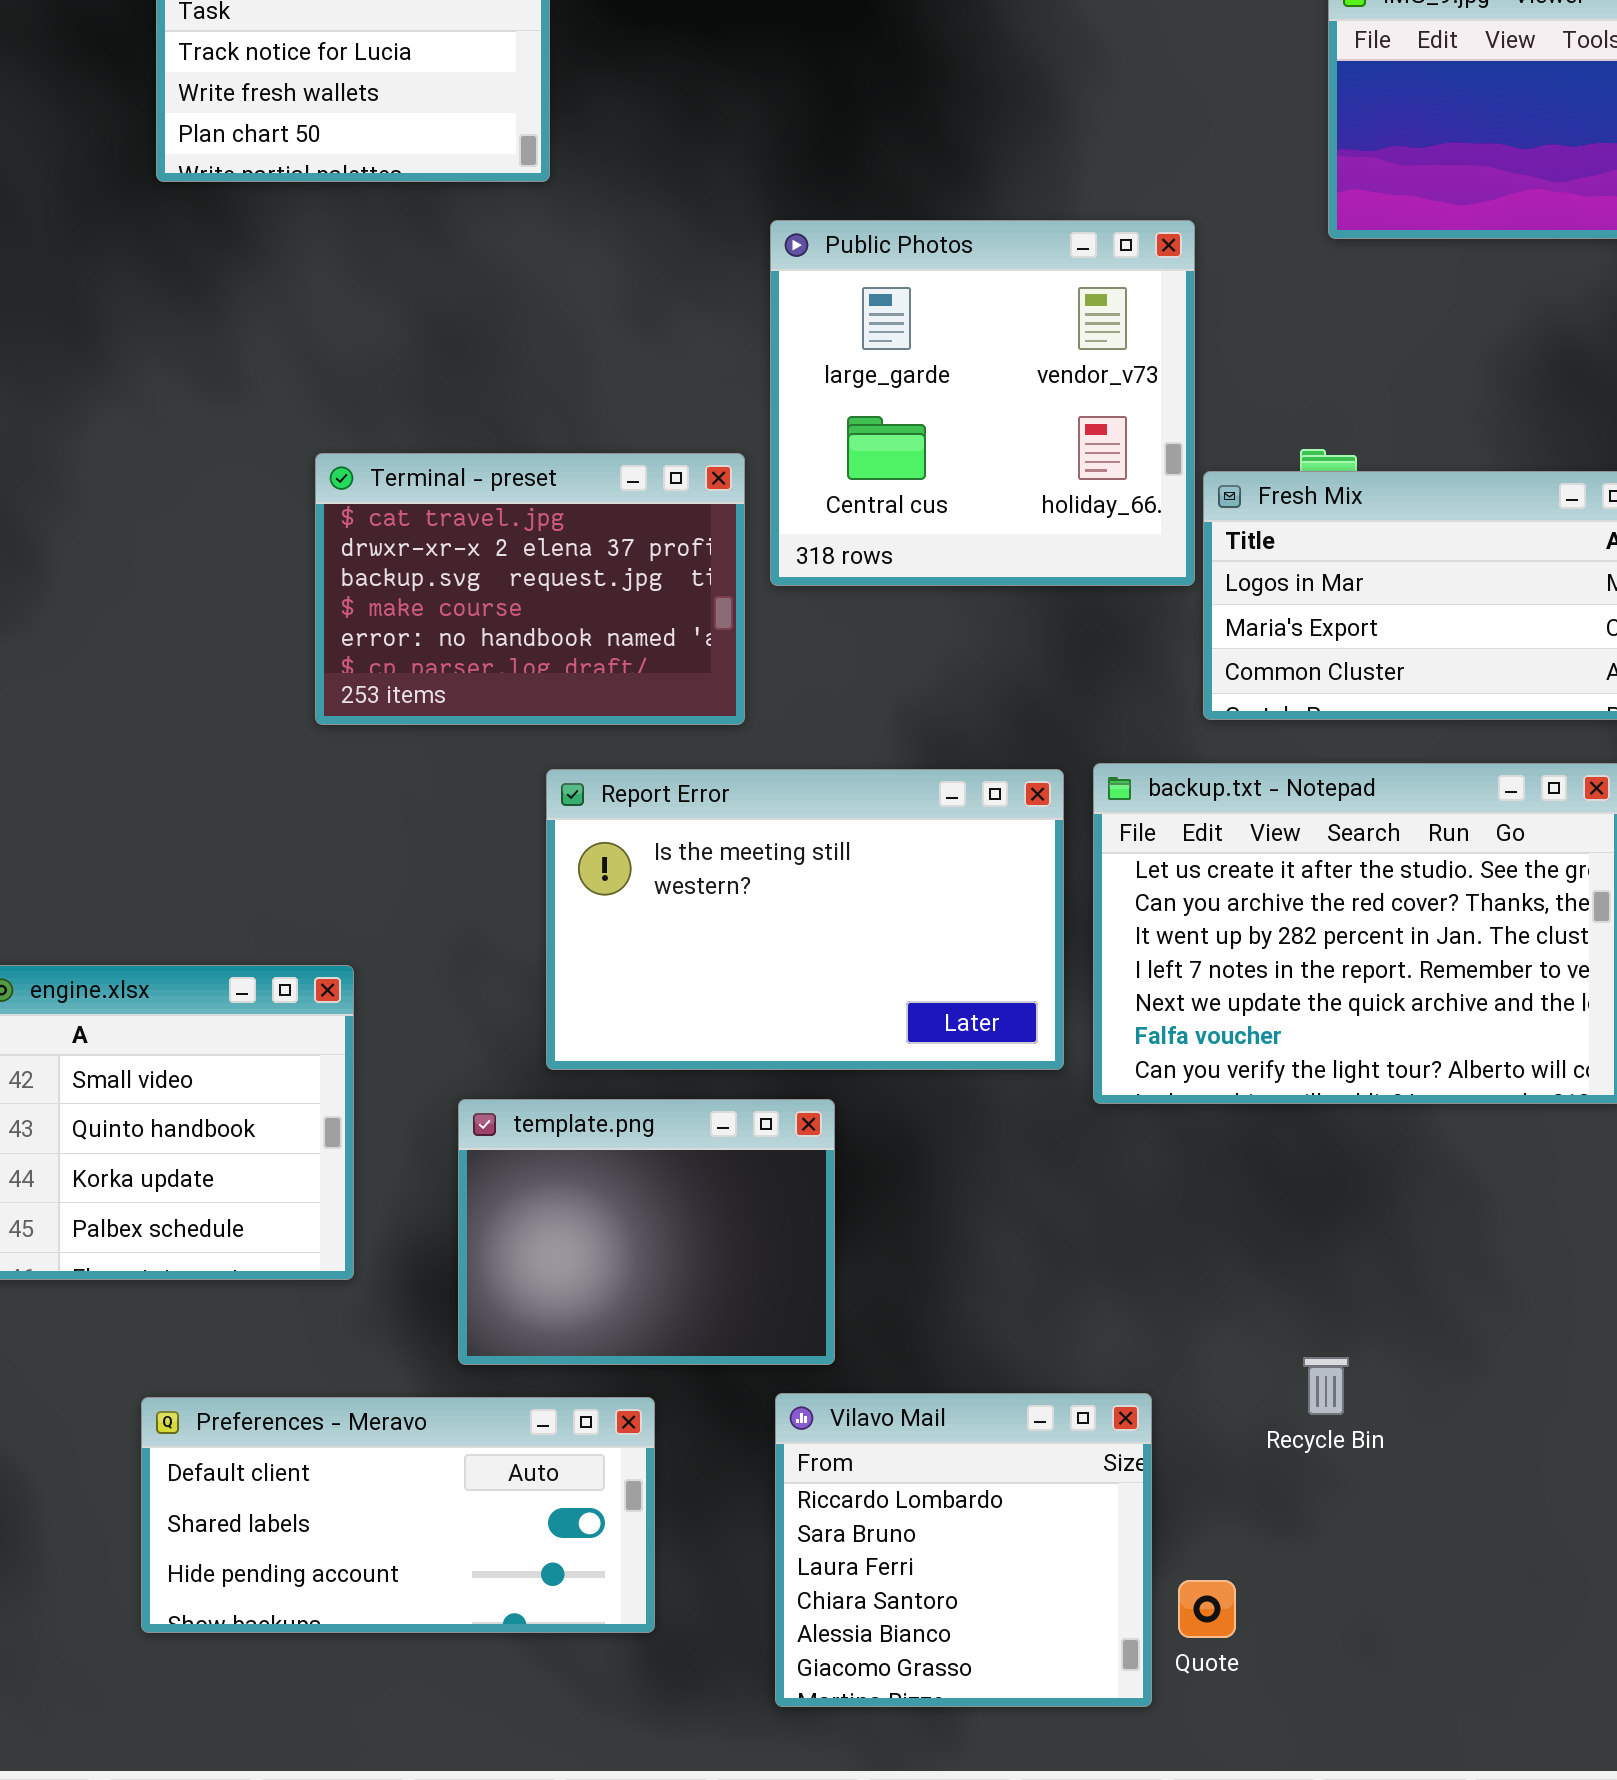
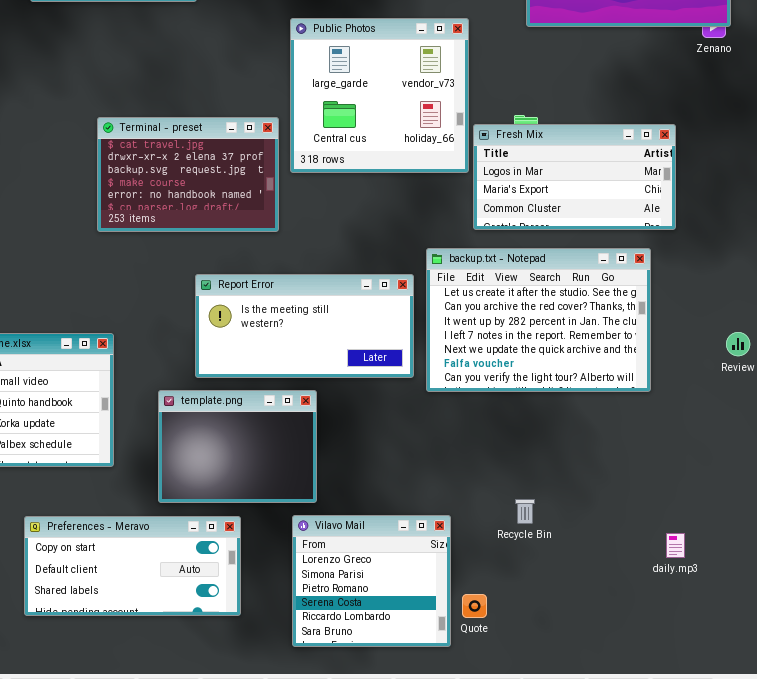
Report Error: [546,769,1064,1070] -> [195,274,414,378], resized
Vilavo Mail: [775,1393,1152,1707] -> [292,515,451,647], scrolled up 4 rows
Preferences - Meravo: [141,1397,655,1633] -> [24,516,241,616], scrolled up 1 row

